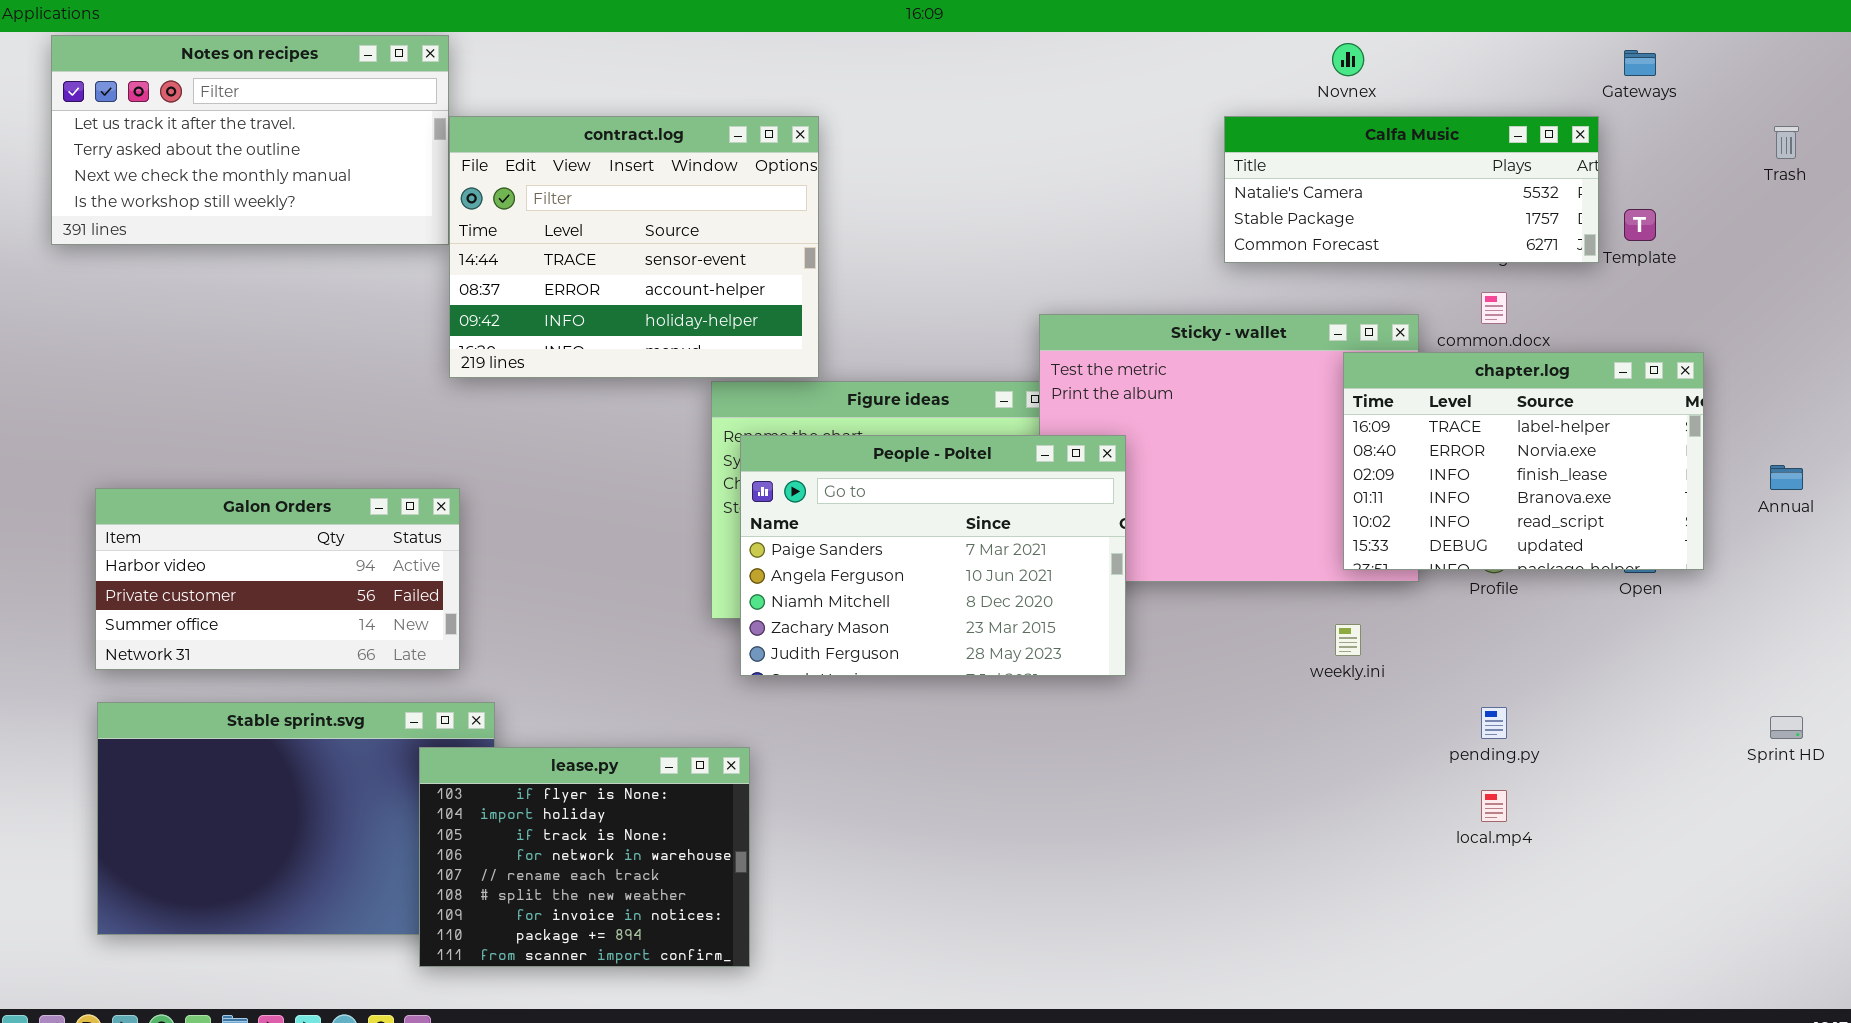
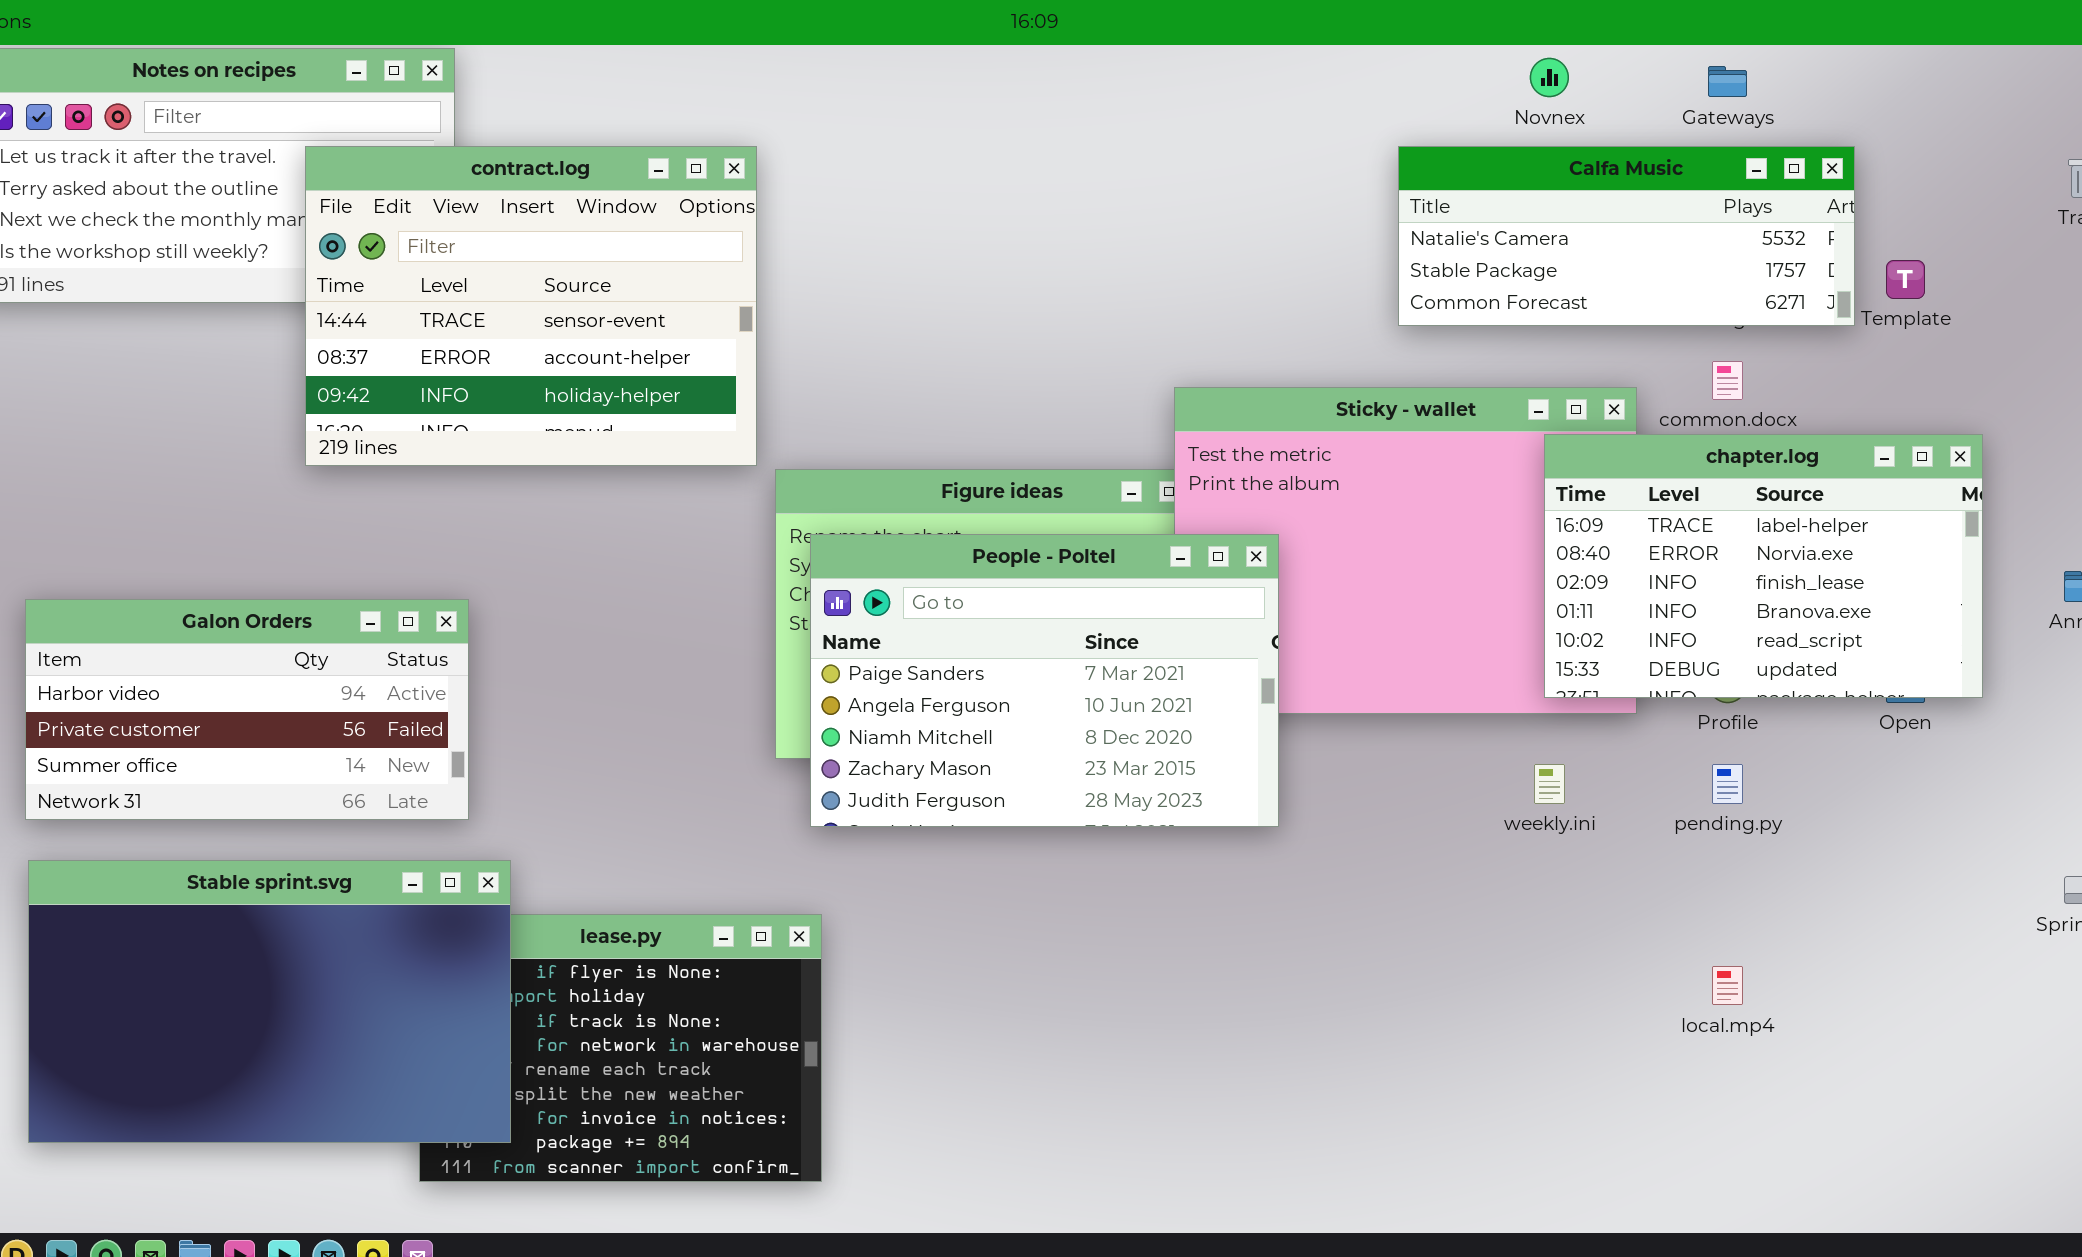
Gateways: [1624,50,1656,76] -> [1708,66,1747,97], moved
contract.log: [449,116,819,378] -> [305,146,757,466], moved
Stable sprint.svg: [97,702,495,935] -> [28,860,511,1143], raised
pending.py: [1481,707,1507,739] -> [1712,764,1743,804], moved

